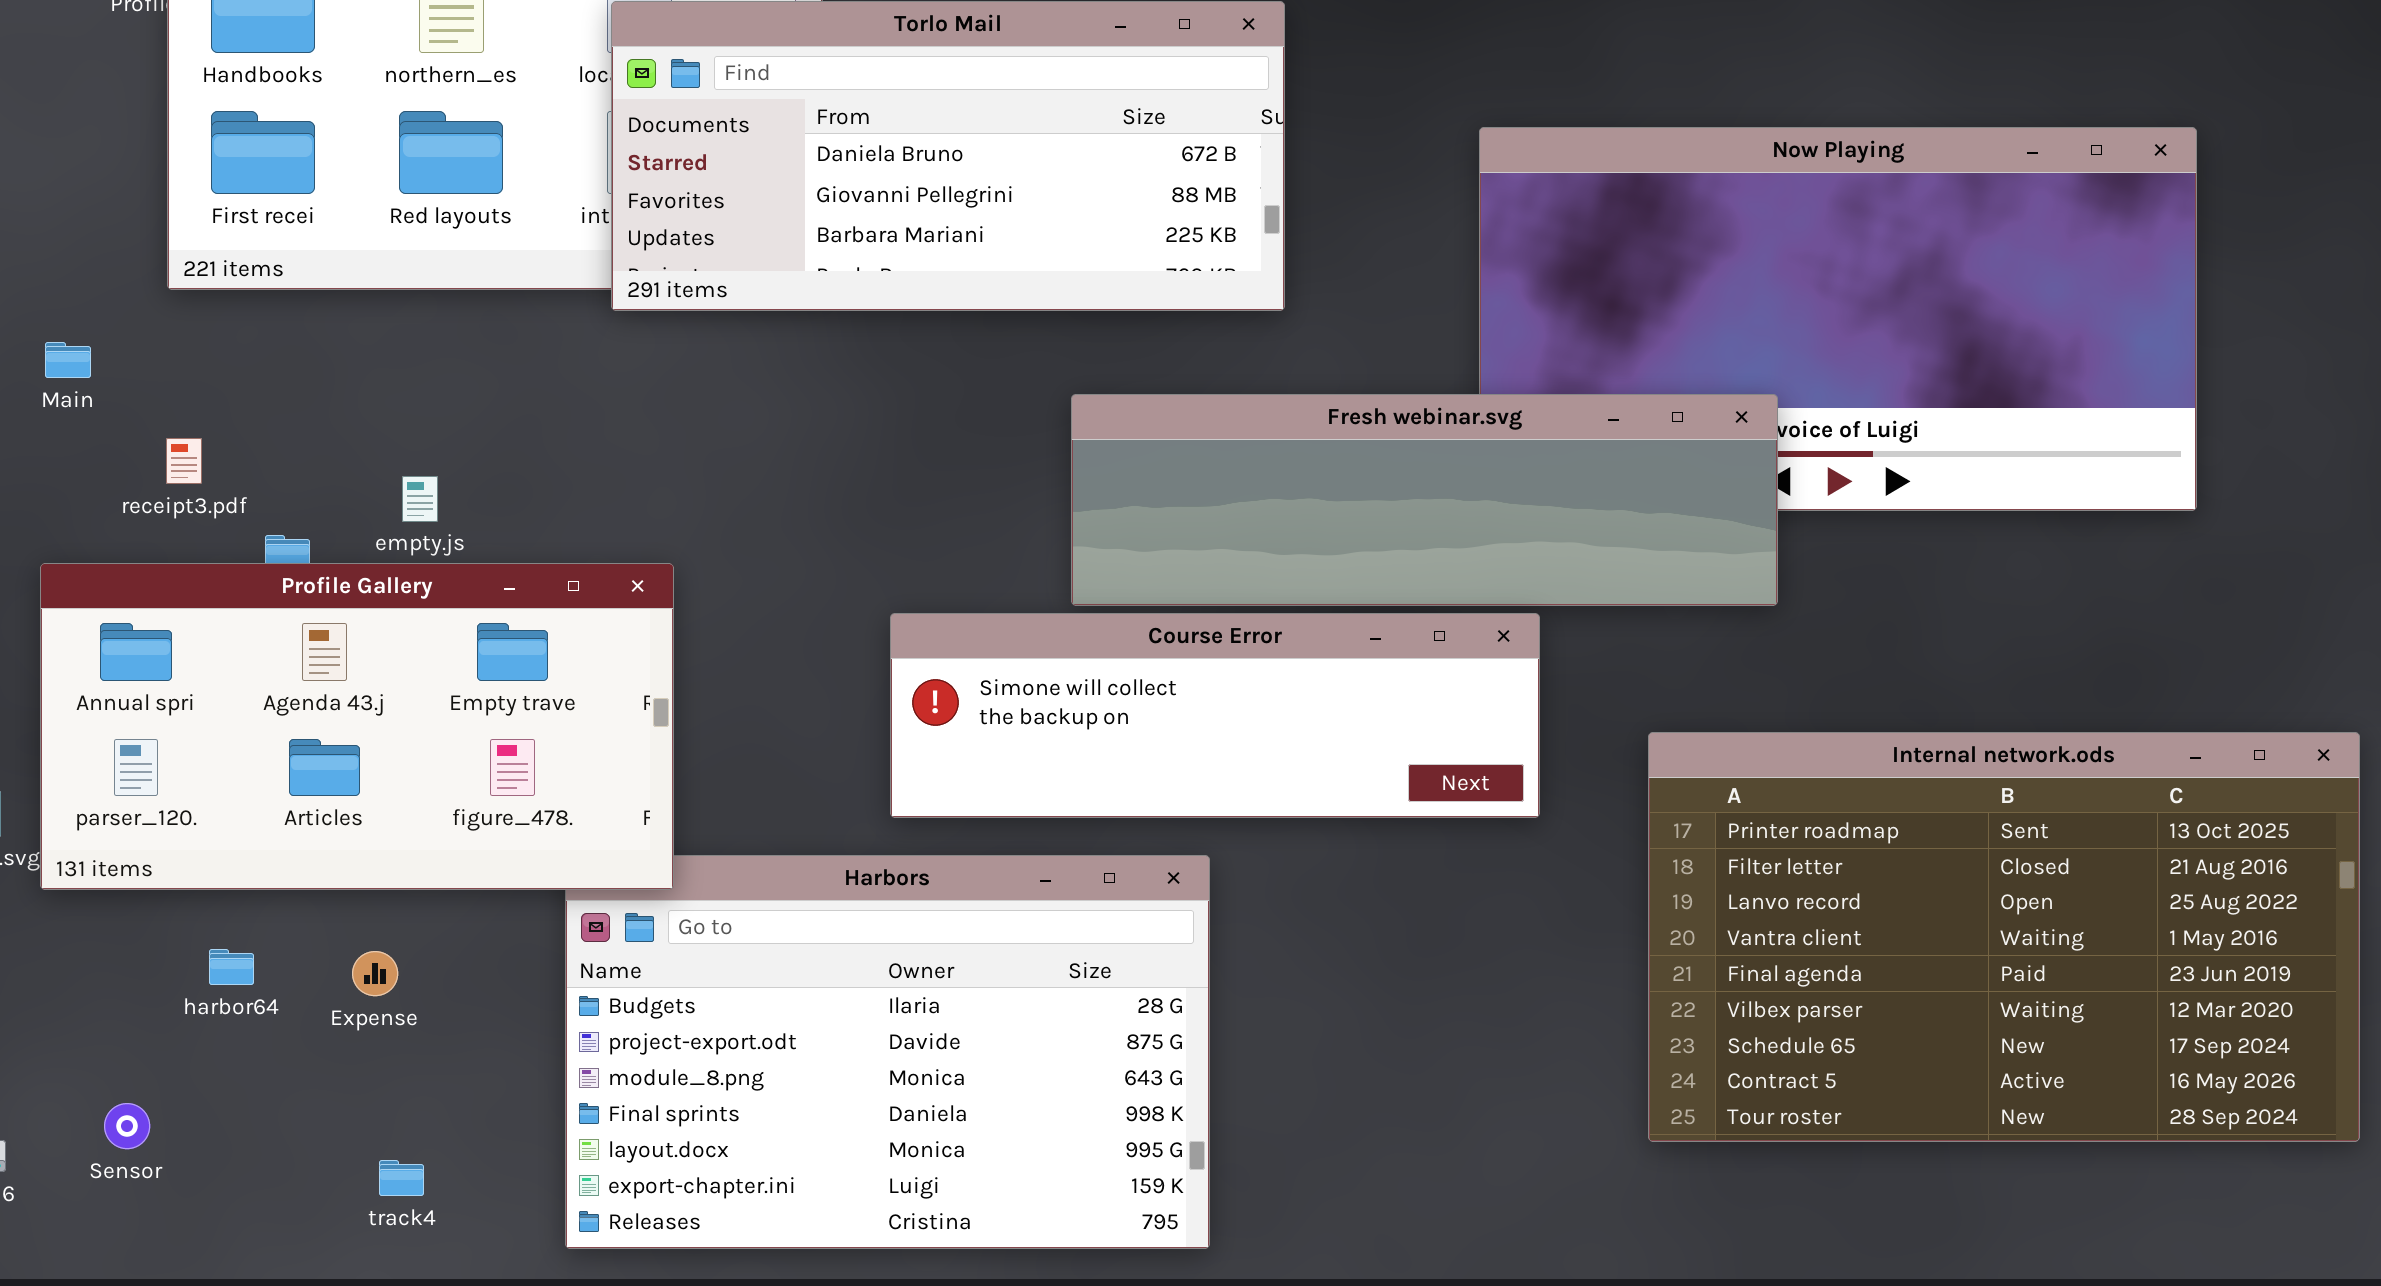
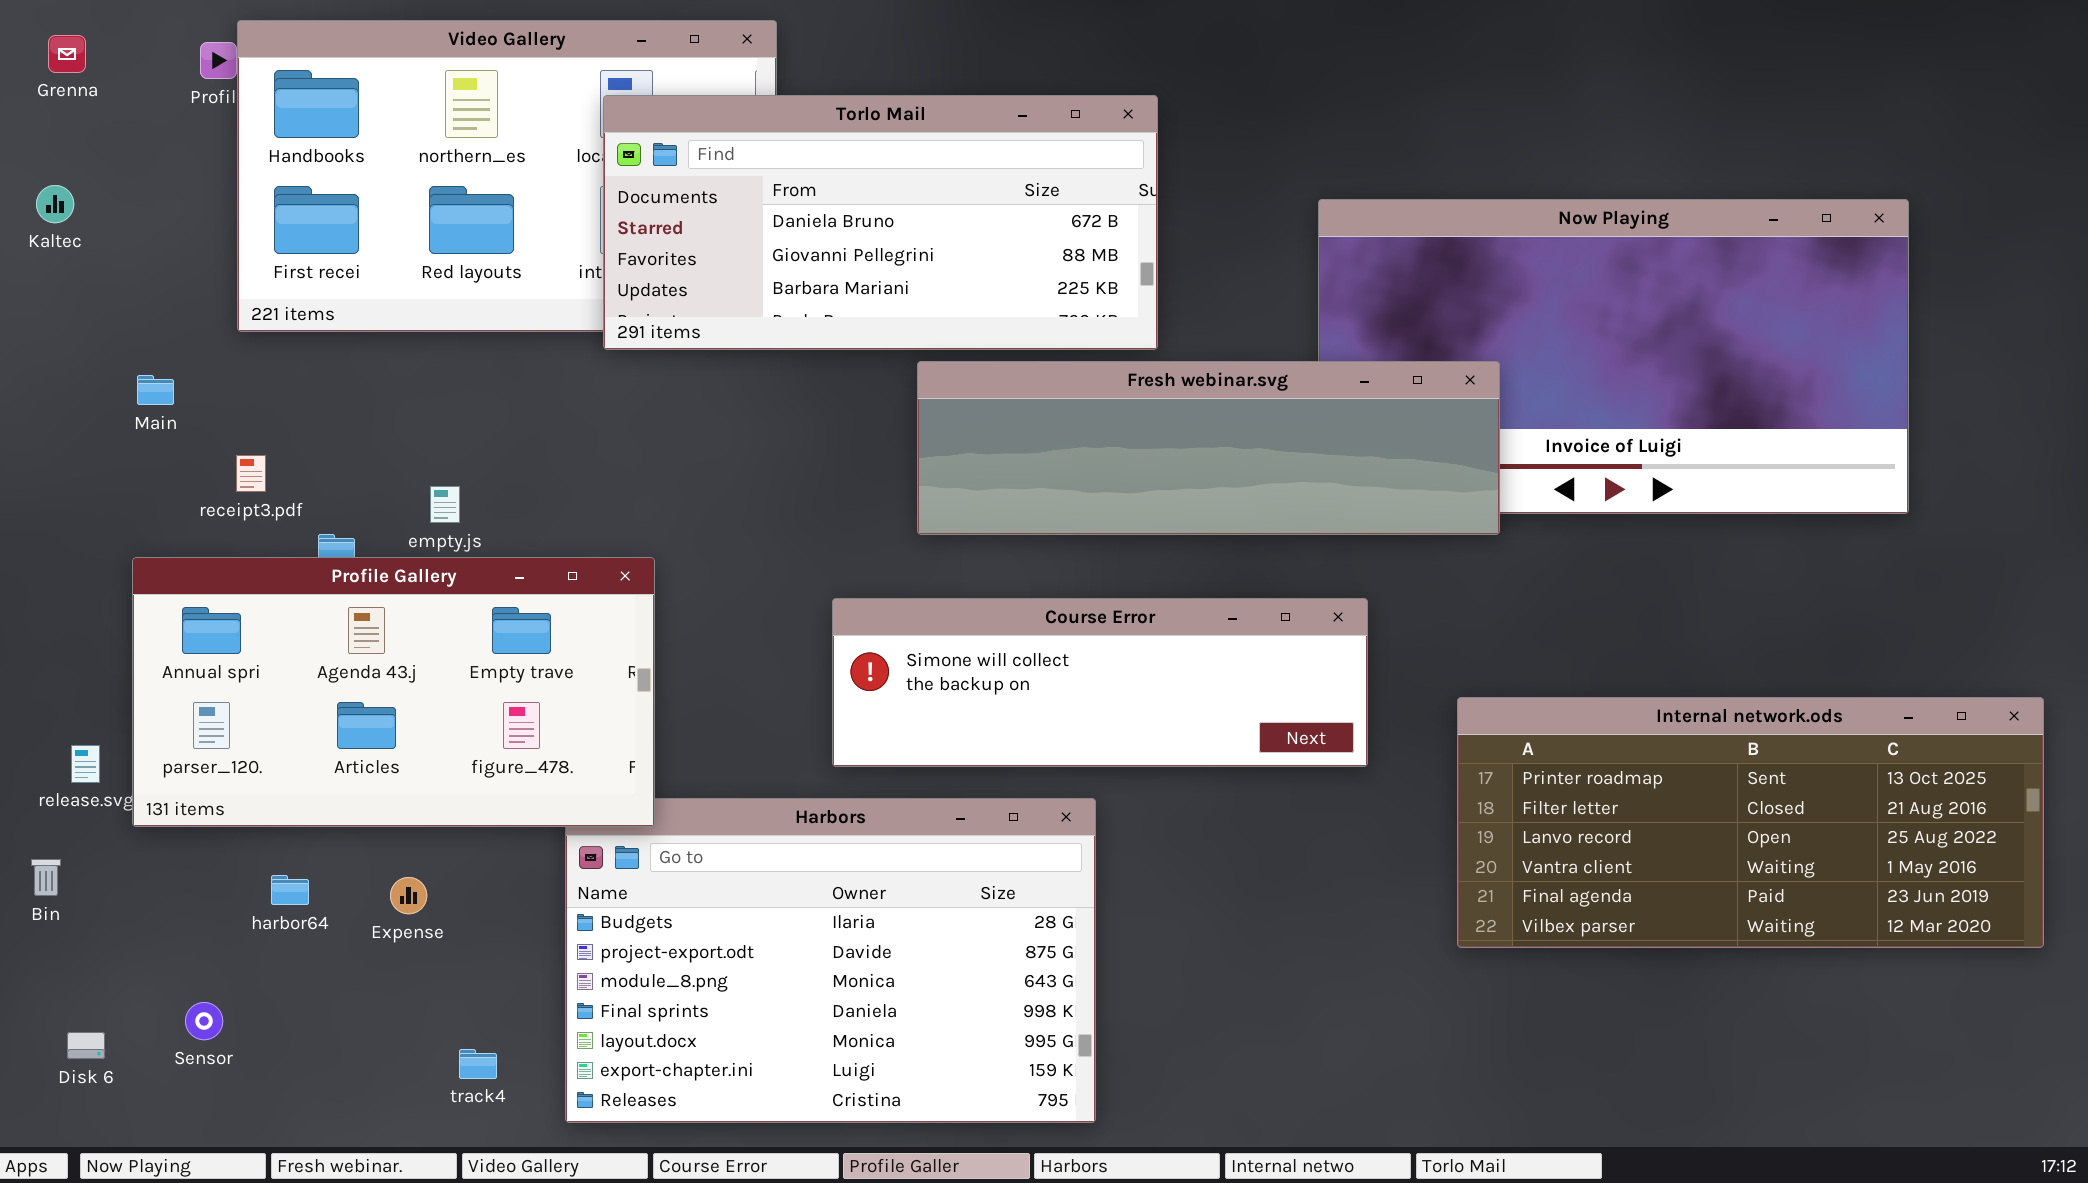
Fresh webinar.svg: [1071,394,1778,606] -> [917,361,1500,535], moved
Internal network.ods: [1648,732,2360,1142] -> [1457,697,2044,948], resized
track4: [379,1160,424,1196] -> [459,1049,497,1079], moved

